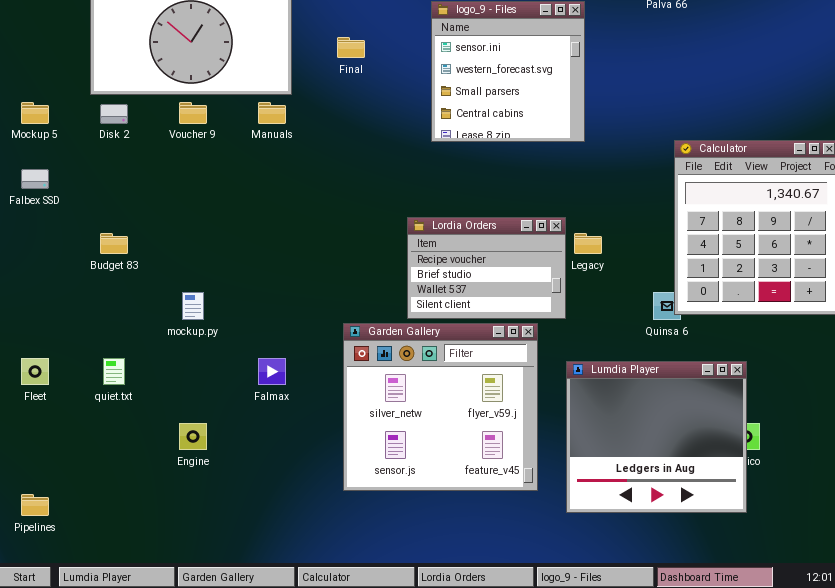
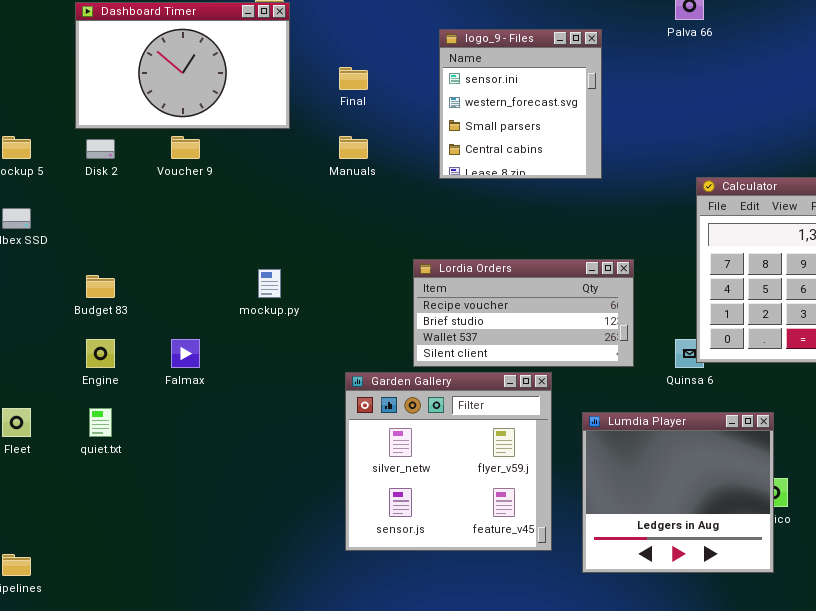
Manuals: [258,102,286,124] -> [339,136,368,159], moved
Lordia Orders: [407,217,566,319] -> [413,259,634,367], resized
mockup.py: [182,292,204,320] -> [258,269,281,298], moved
Falmax: [258,358,286,385] -> [171,339,200,368], moved
Engine: [179,423,207,450] -> [86,339,115,368], moved

